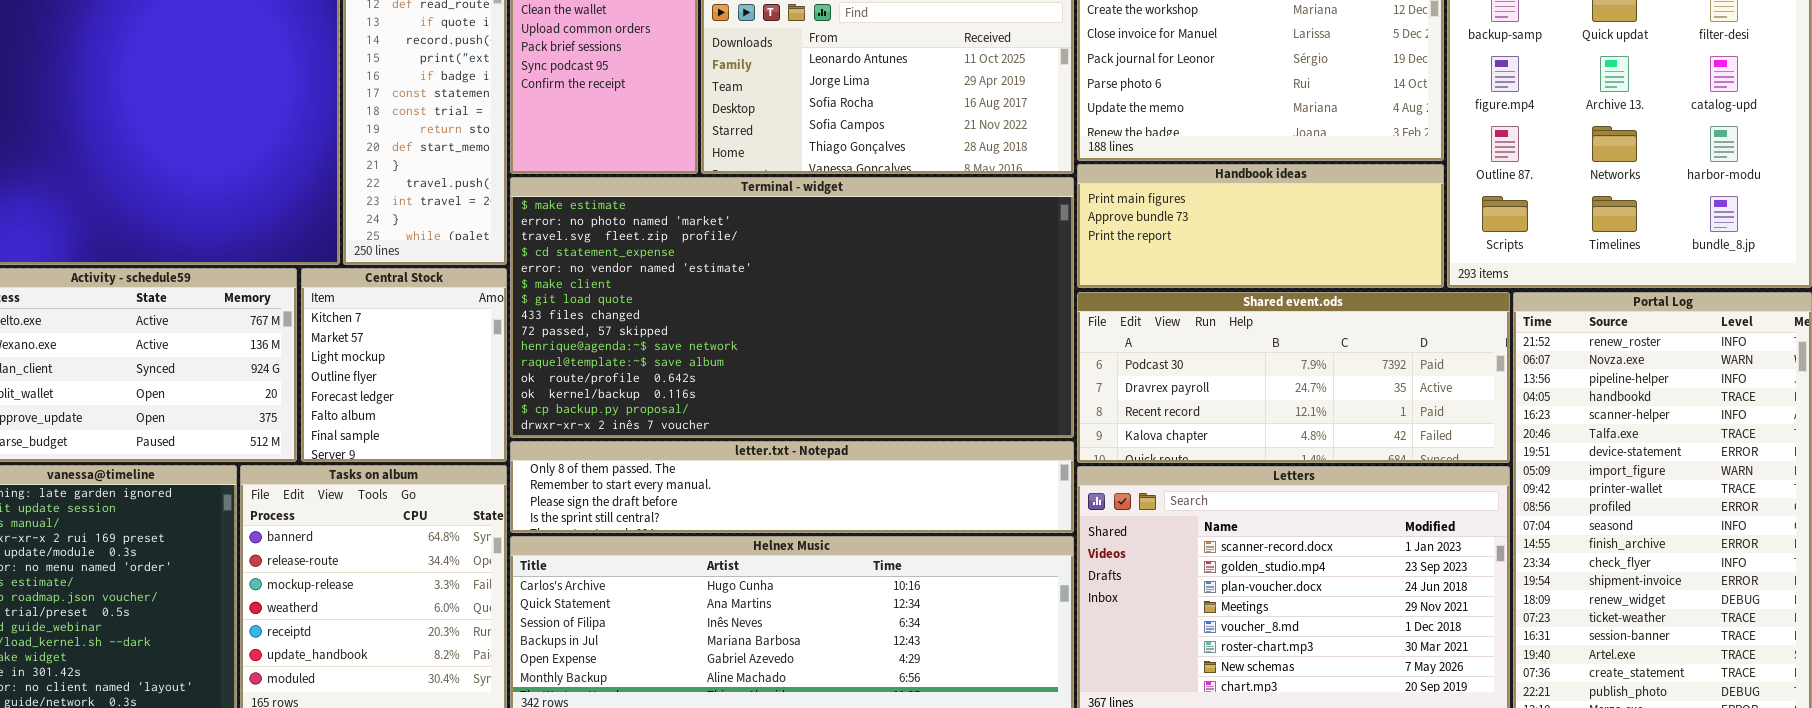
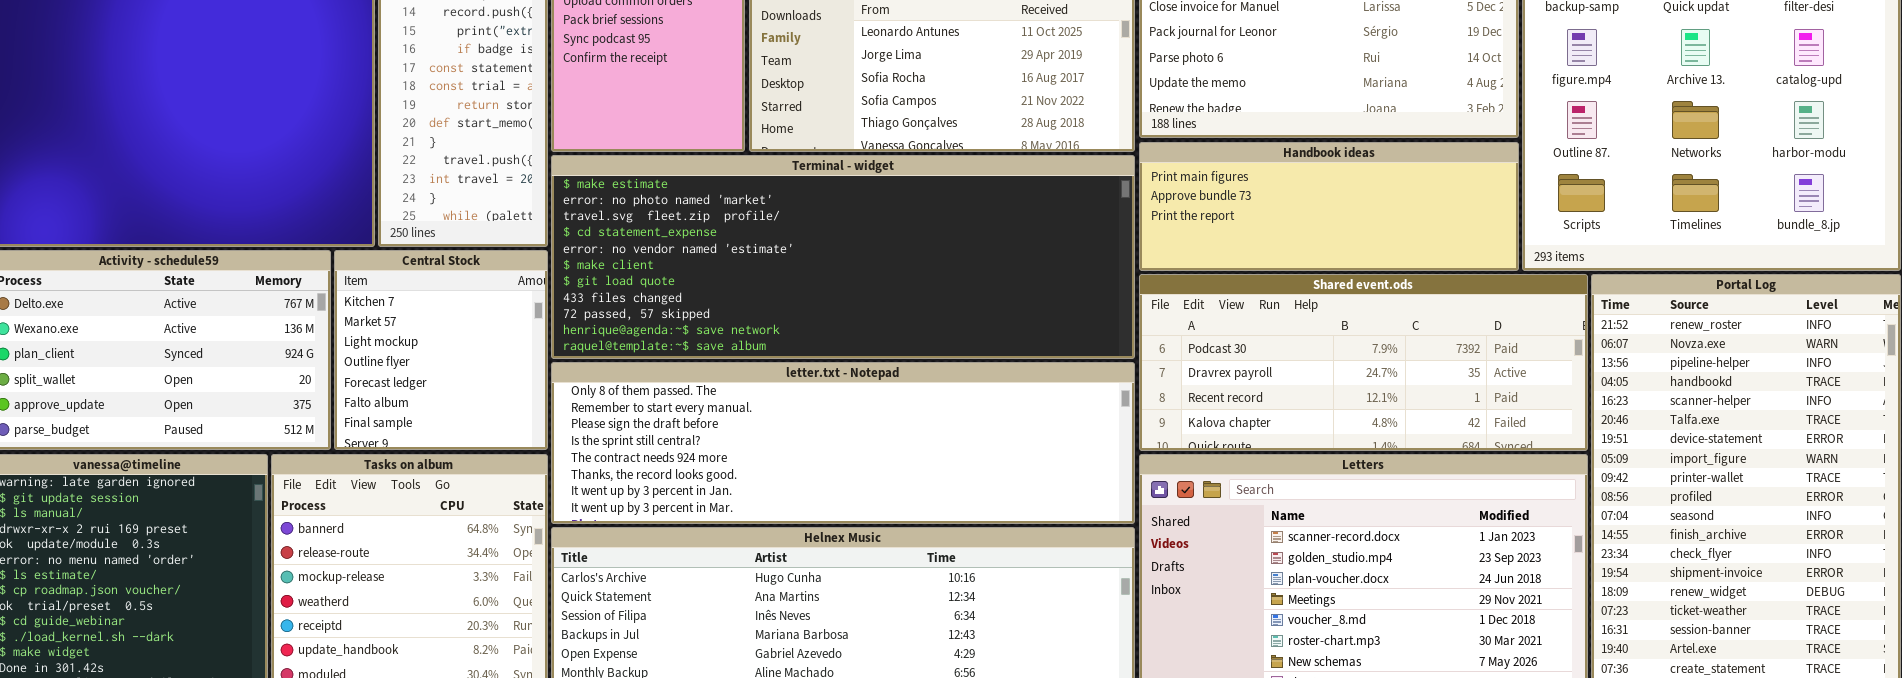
Terminal - widget: [510,177,1074,438] -> [551,155,1135,359], resized
letter.txt - Notepad: [510,441,1074,533] -> [551,362,1135,524], resized

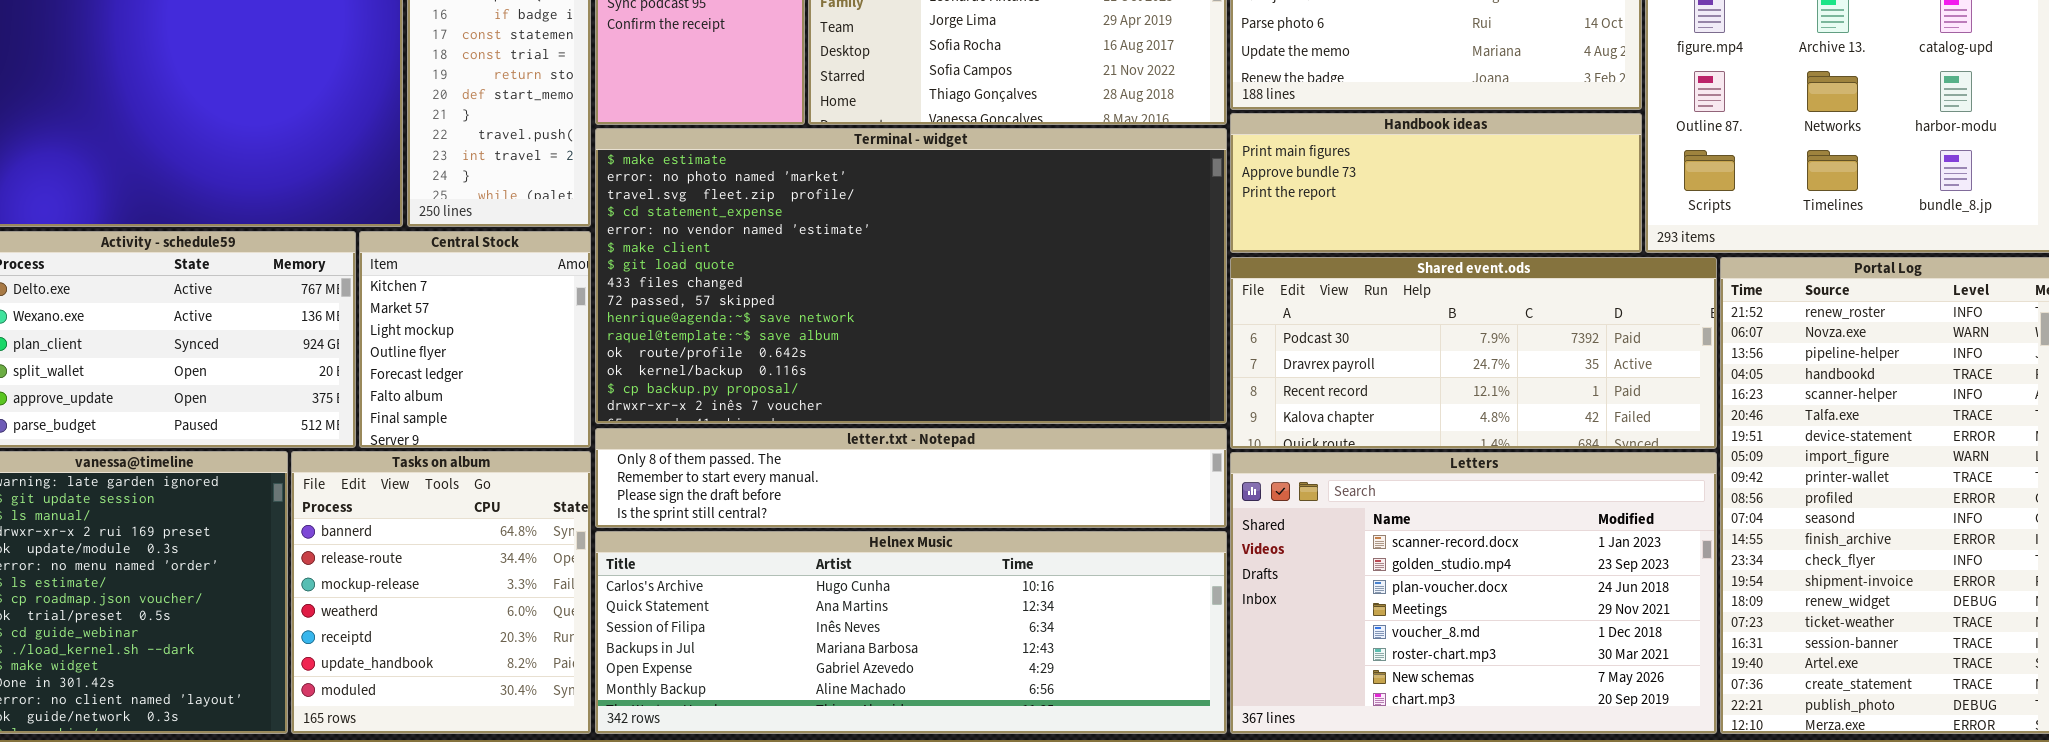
Terminal - widget: [551,155,1135,359] -> [595,128,1227,424], resized
letter.txt - Notepad: [551,362,1135,524] -> [595,428,1227,528], resized

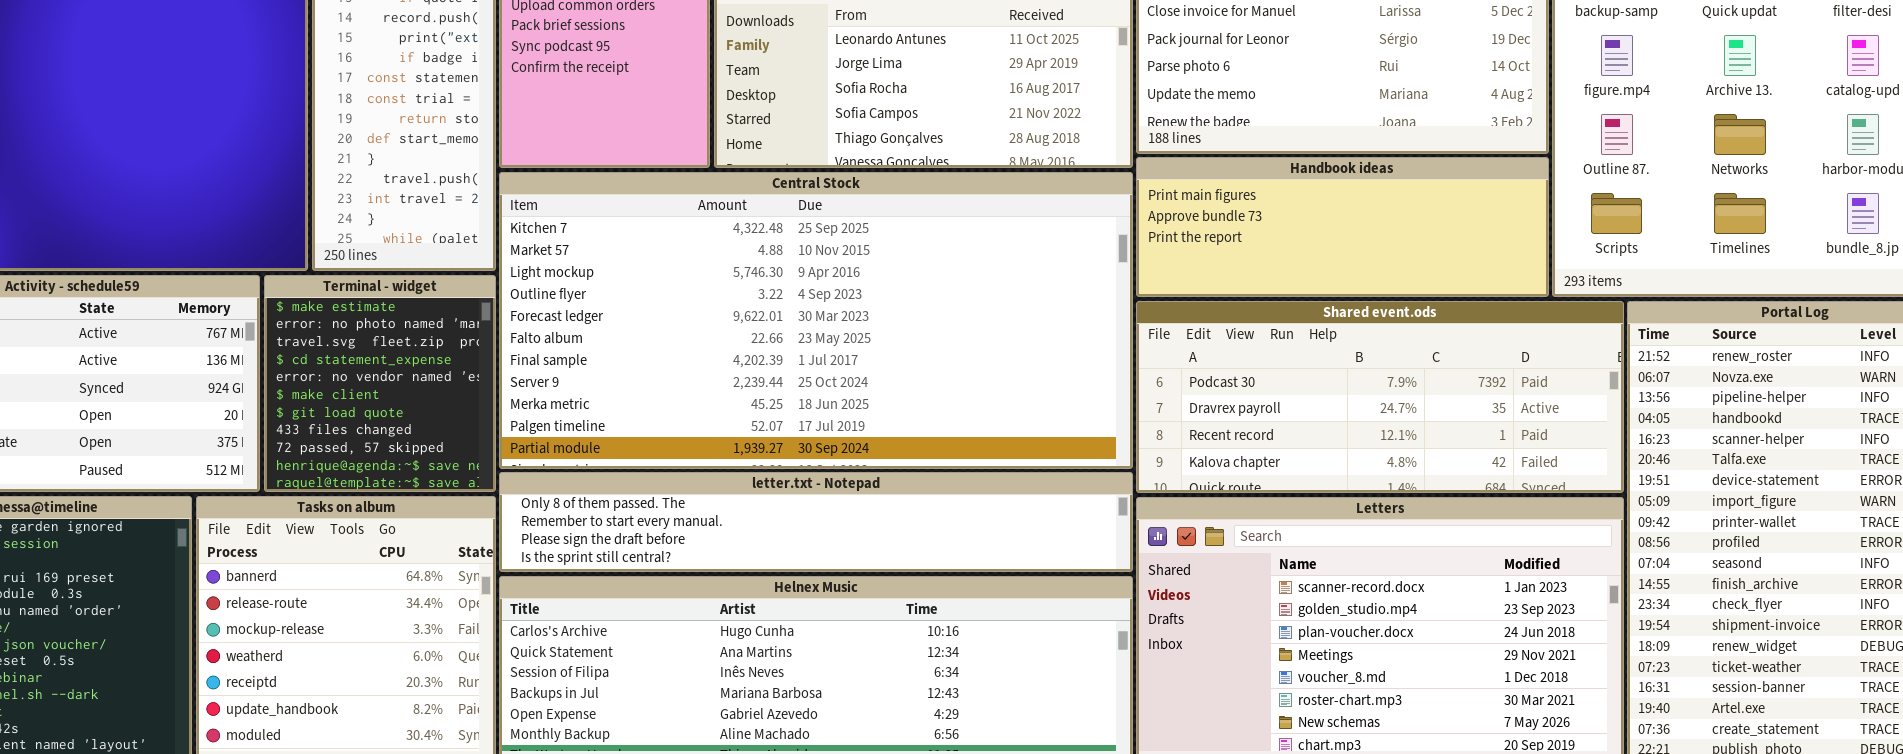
Terminal - widget: [595,128,1227,424] -> [264,275,496,492], moved, resized
Central Stock: [359,231,591,448] -> [499,172,1133,469], moved, resized

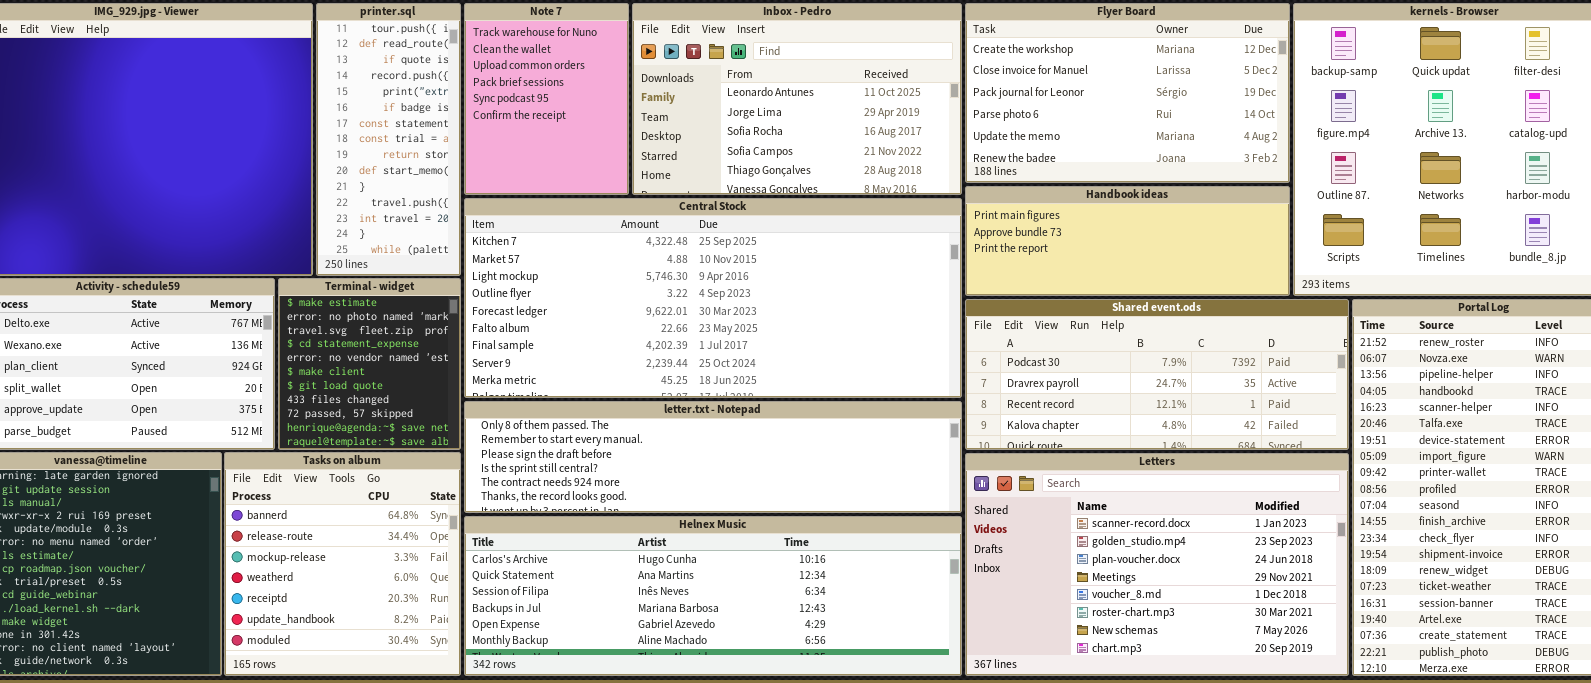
Central Stock: [499,172,1133,469] -> [464,198,962,398], resized
letter.txt - Notepad: [499,472,1133,572] -> [464,401,962,513], resized

